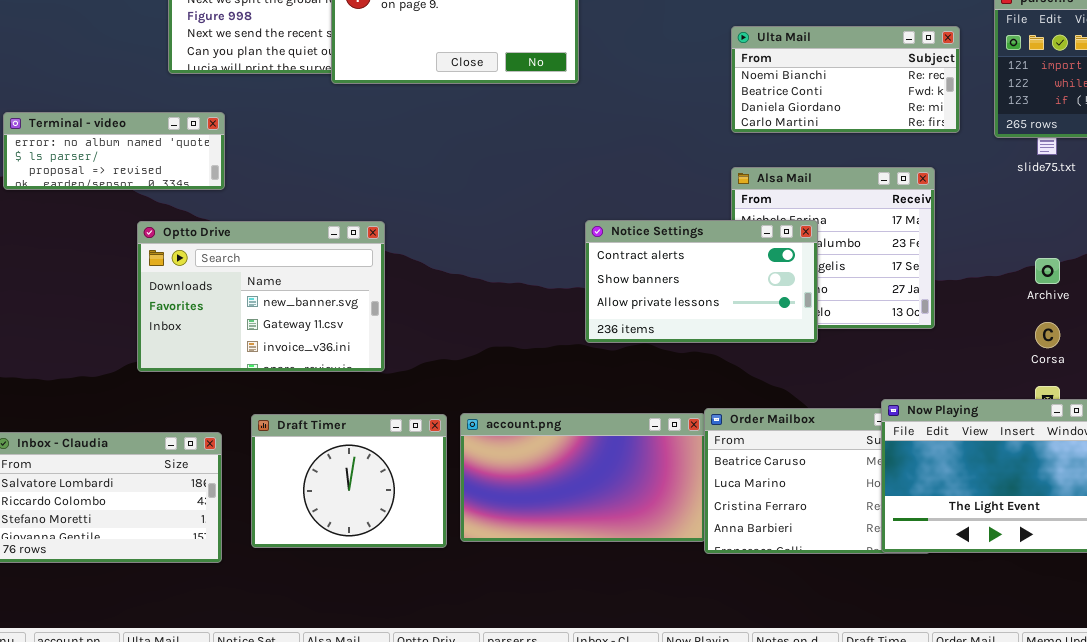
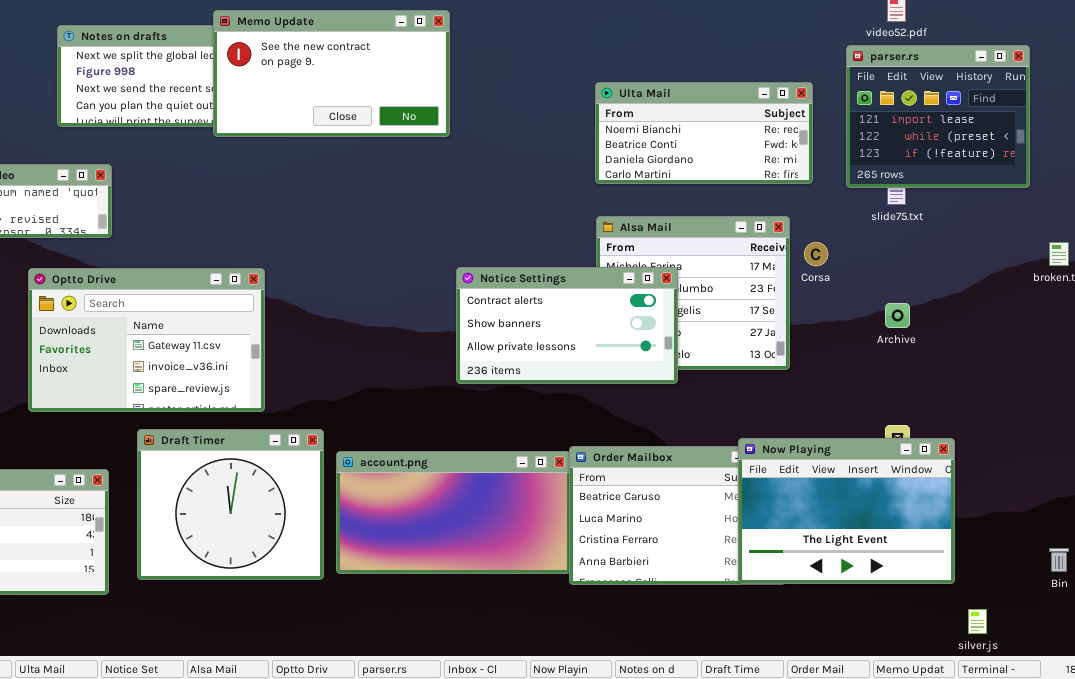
Optto Drive: [137,221,385,372] -> [28,268,265,412], scrolled down 1 row
Corsa: [1035,322,1060,348] -> [804,242,828,266], moved
Draft Timer: [251,414,447,548] -> [137,429,324,580], resized

